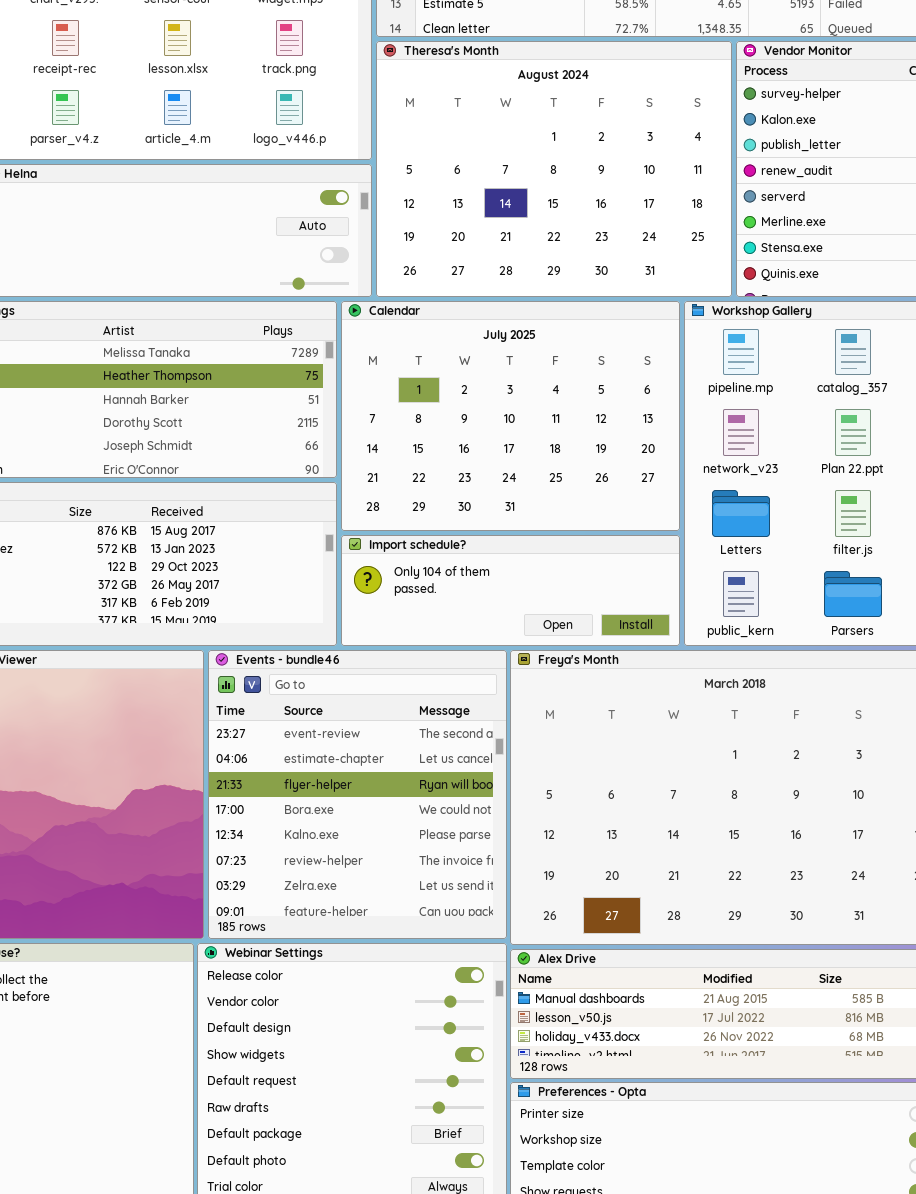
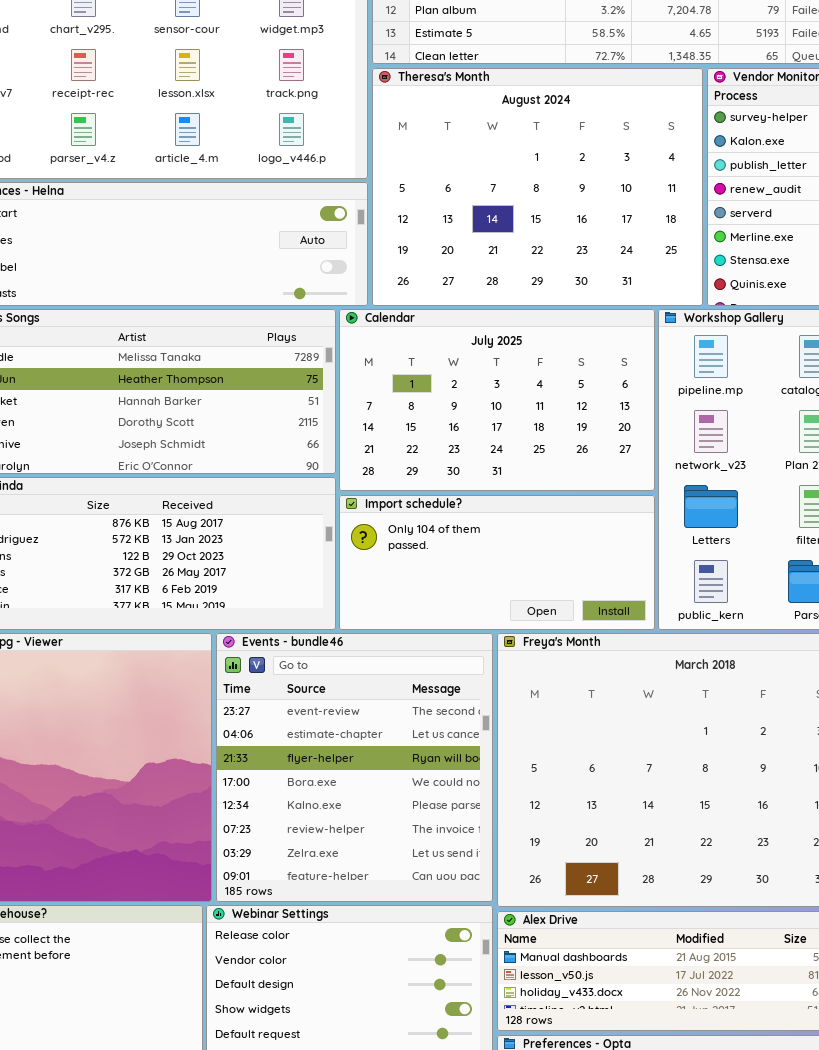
Calendar: [341,301,680,531] -> [339,309,655,491], resized
Import schedule?: [341,535,680,646] -> [339,495,655,630], resized

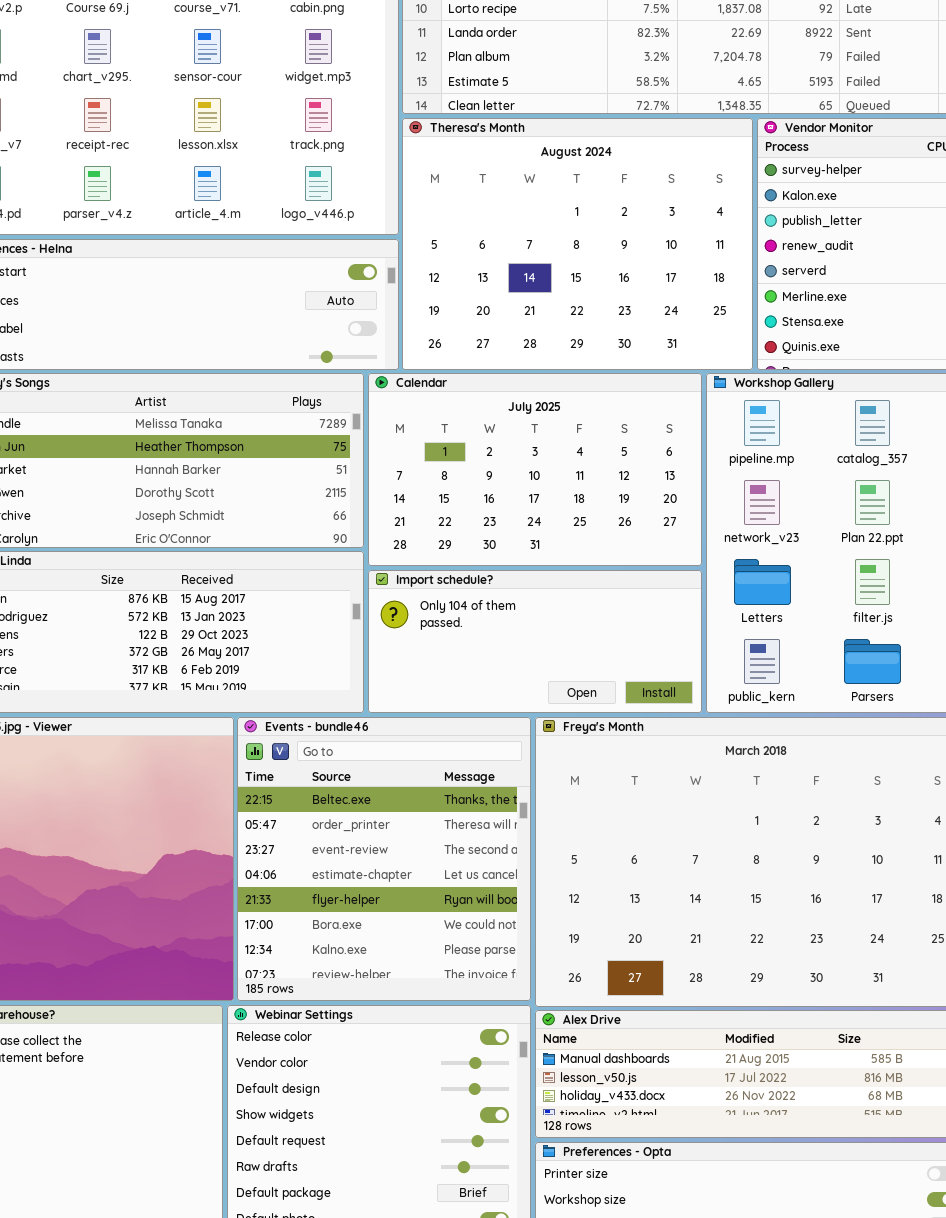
Events - bundle46: [216,633,493,902] -> [237,717,531,1001], scrolled up 2 rows

